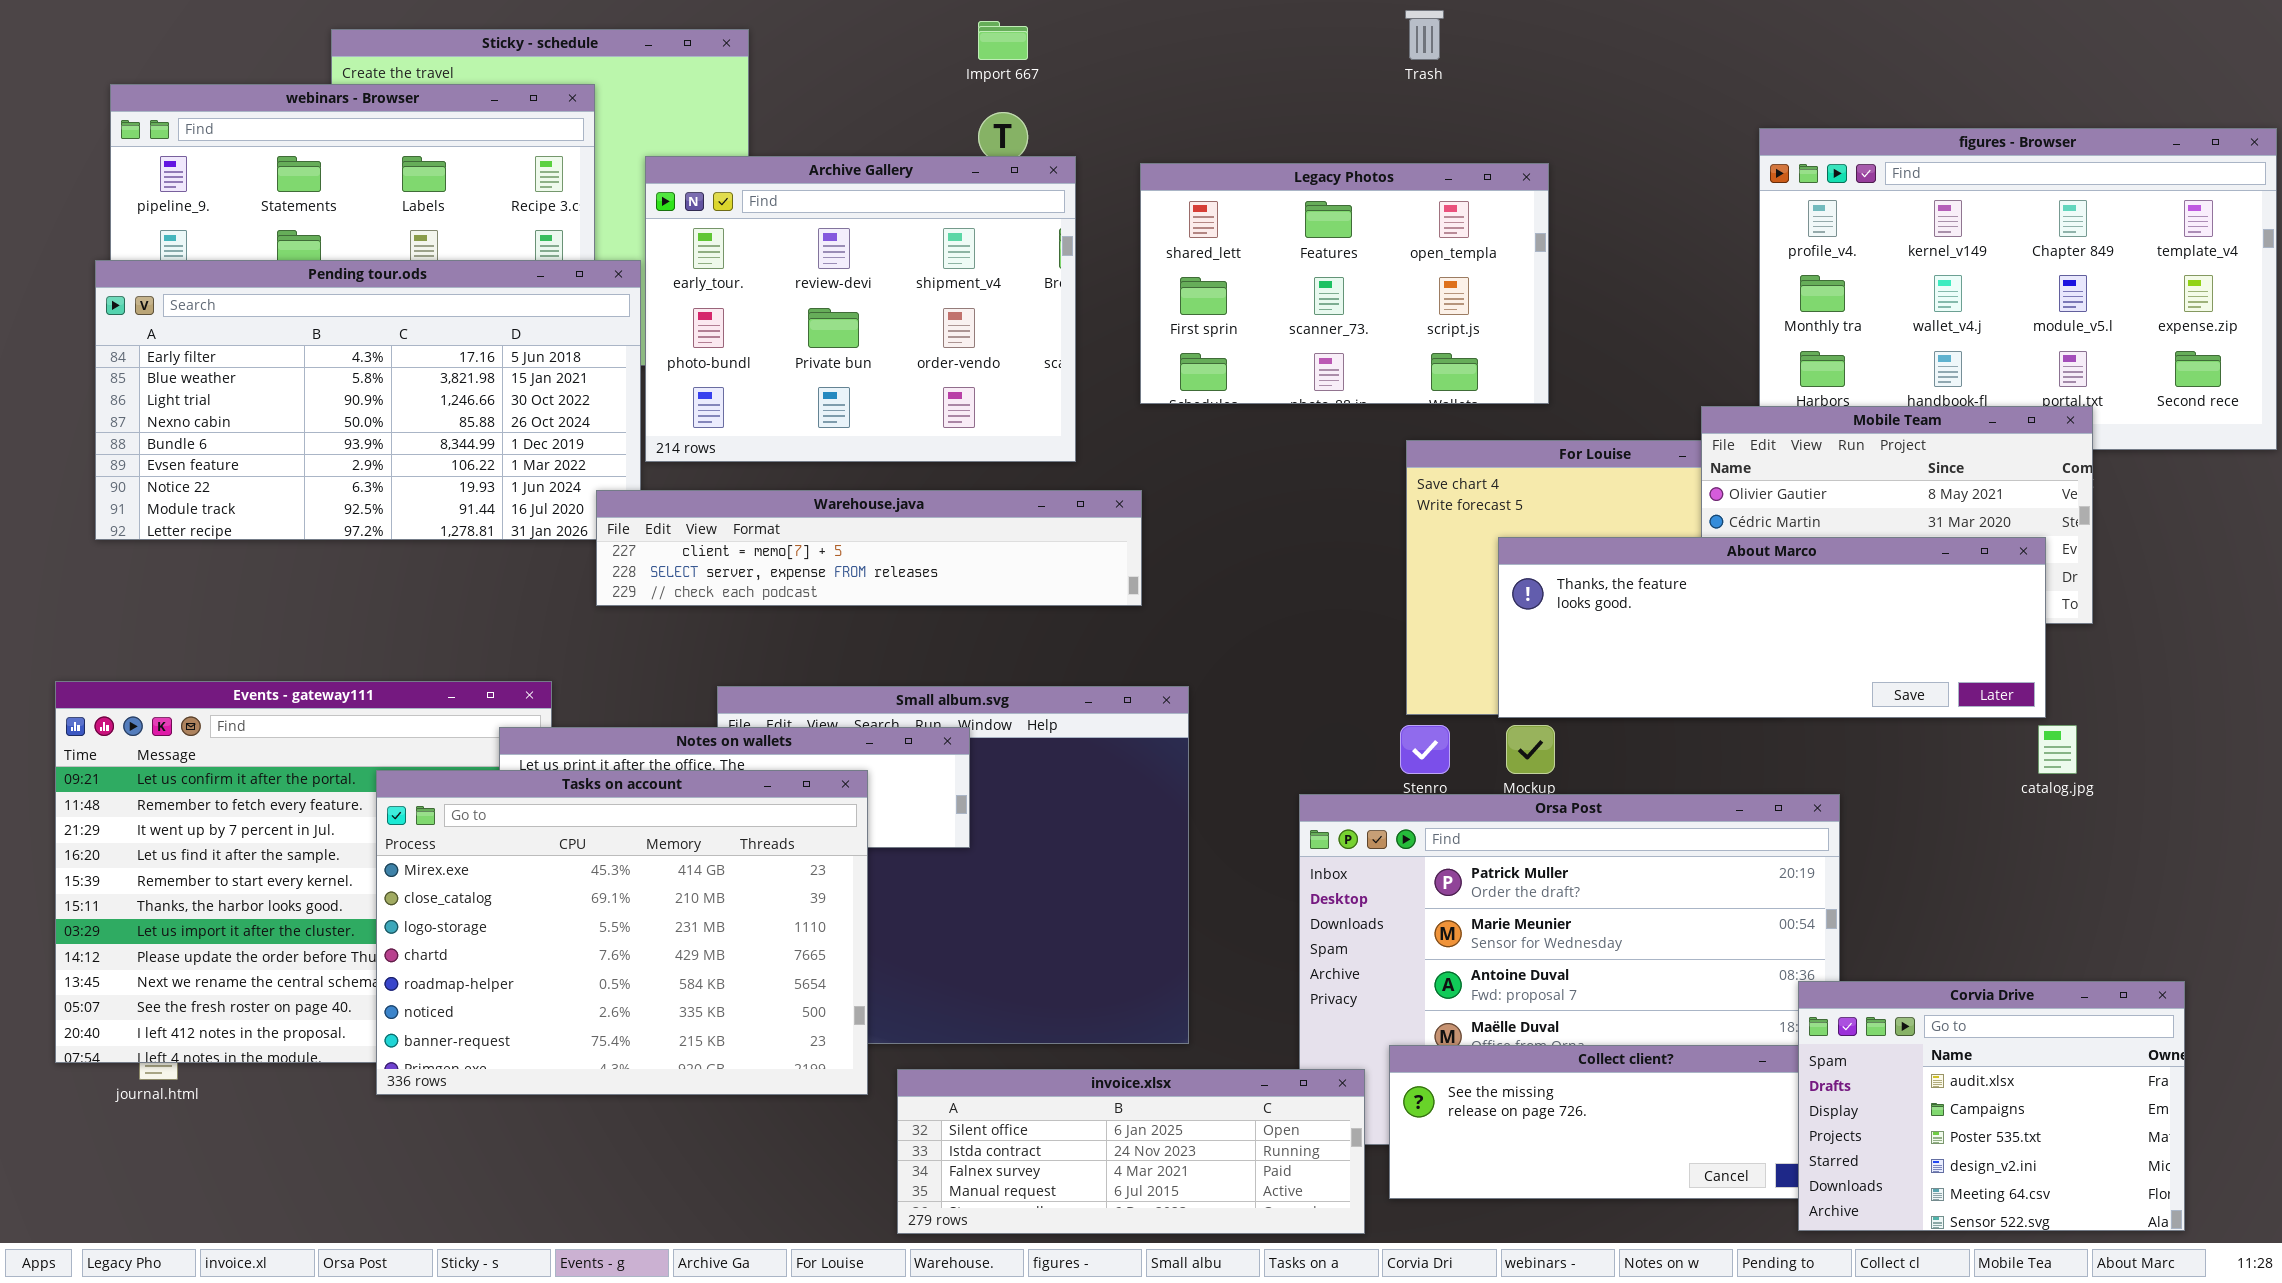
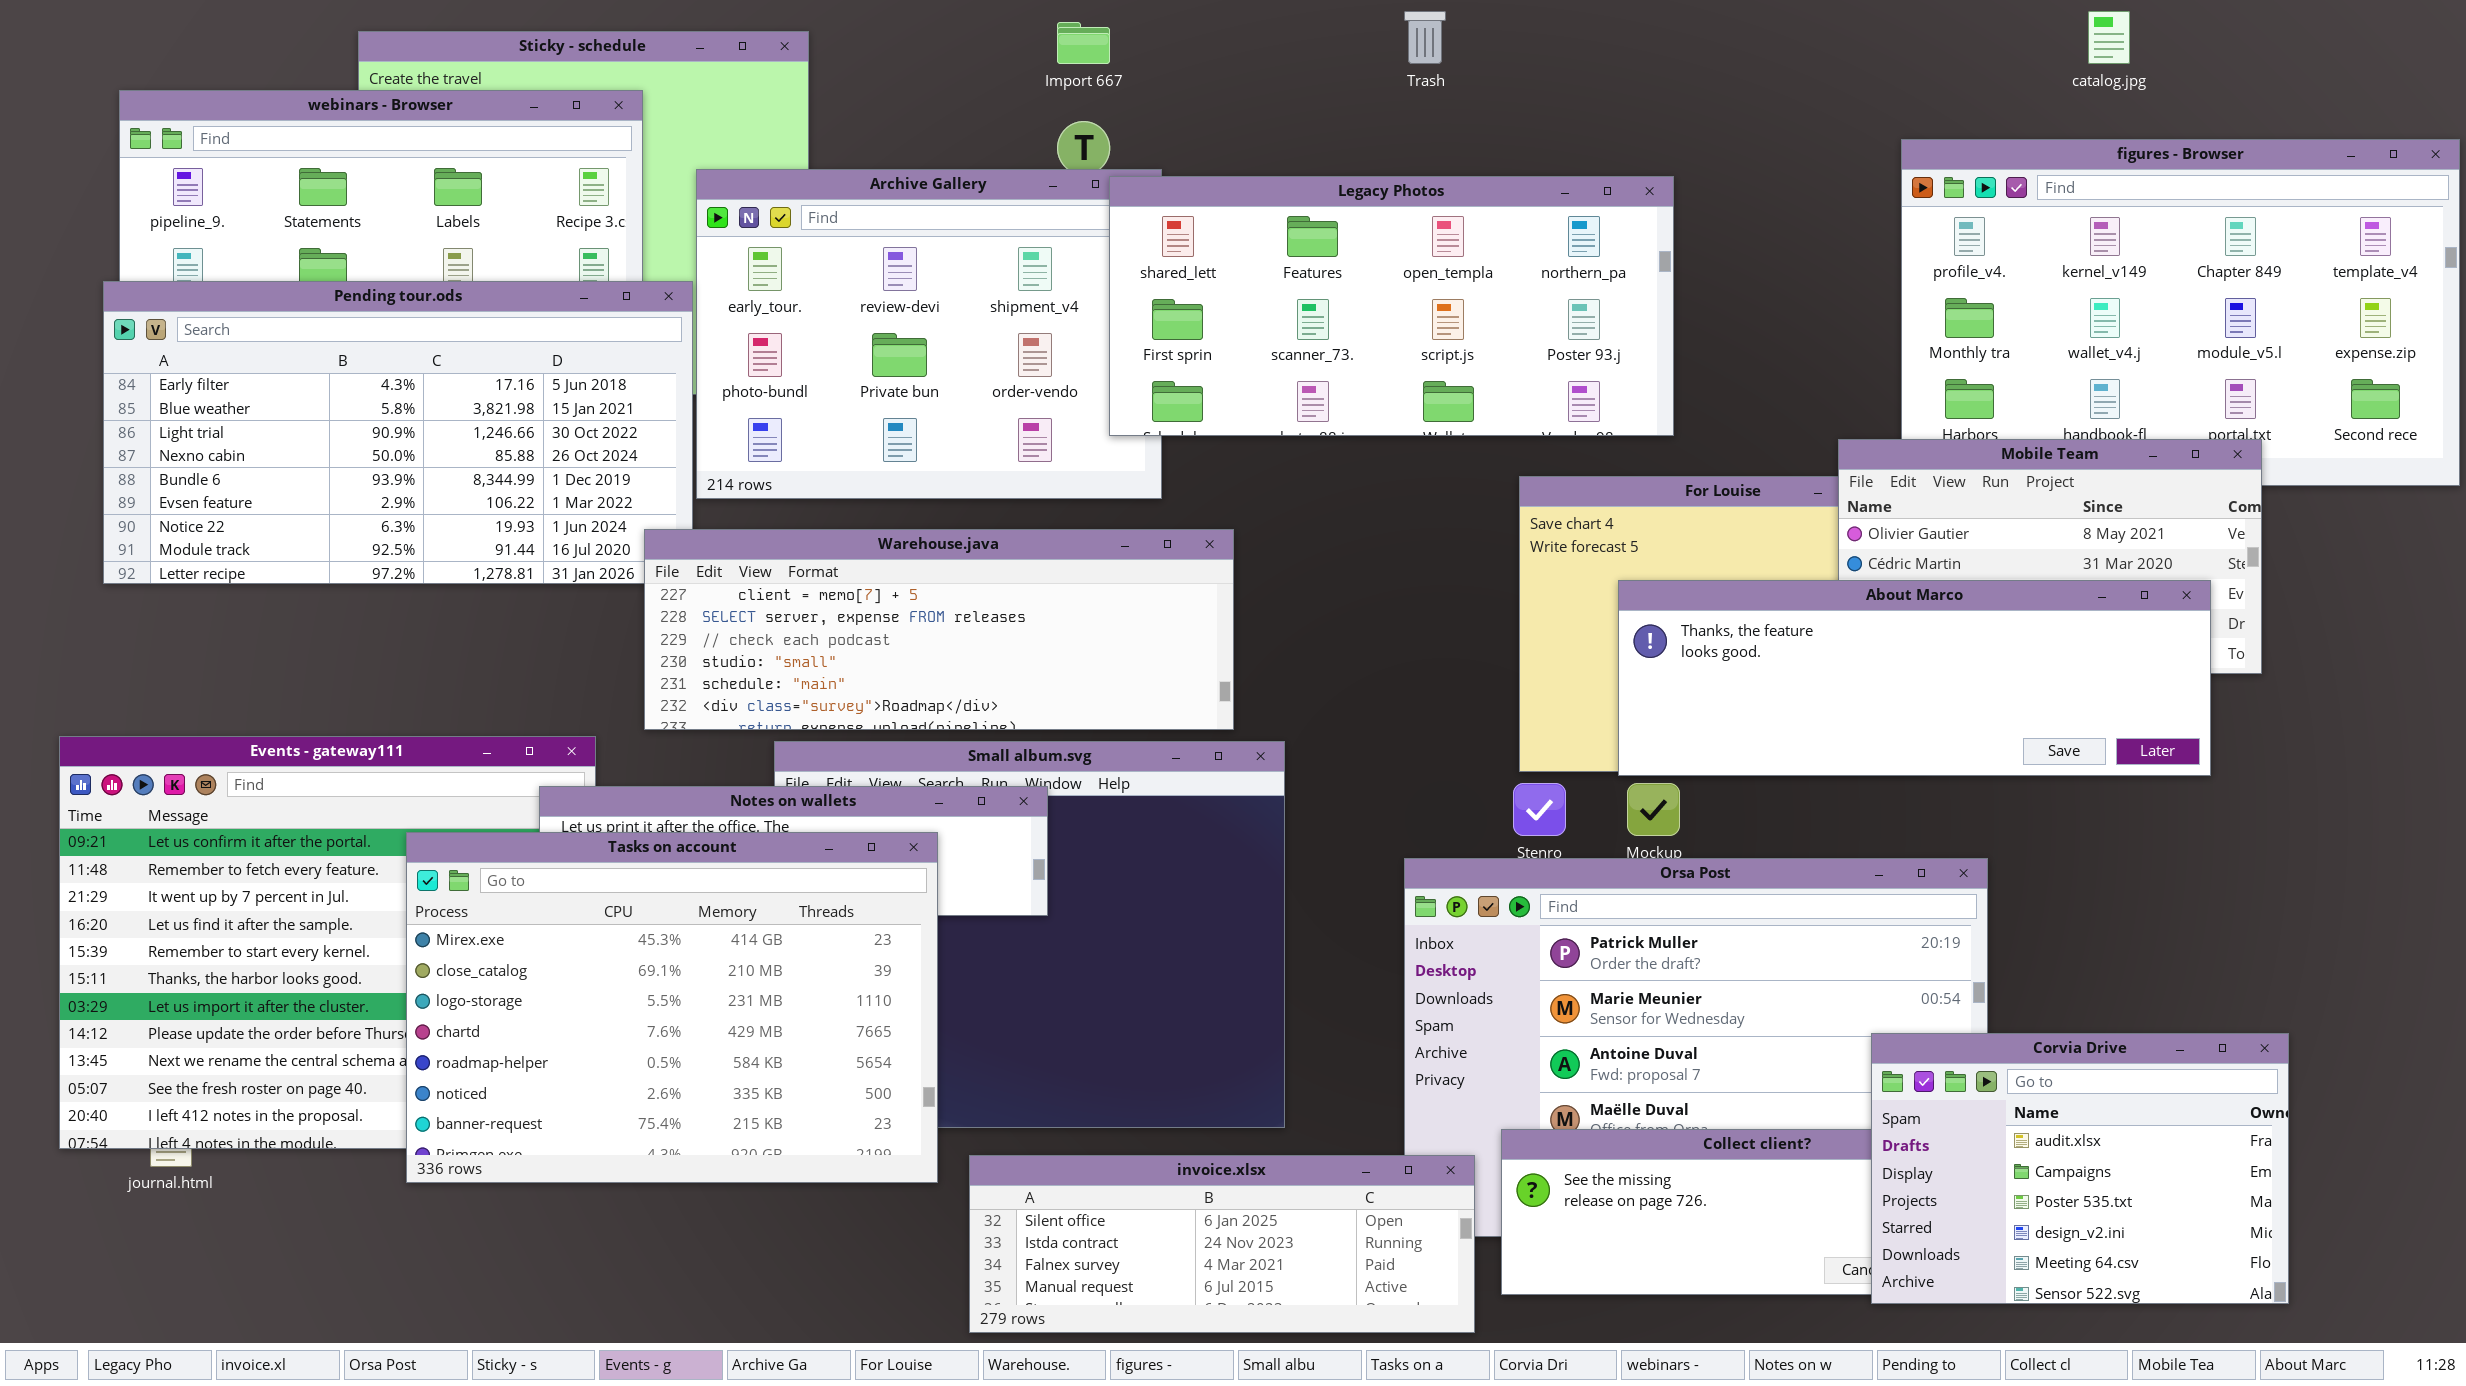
Trash: [1405,10,1444,60] -> [1404,11,1446,64], moved
Legacy Photos: [1140,163,1549,404] -> [1109,176,1674,436], resized
Warehouse.java: [596,490,1142,606] -> [644,529,1234,730], resized
catalog.jpg: [2038,725,2077,774] -> [2088,11,2130,64], moved
Corvia Drive: [1798,981,2185,1231] -> [1871,1033,2289,1304], moved

